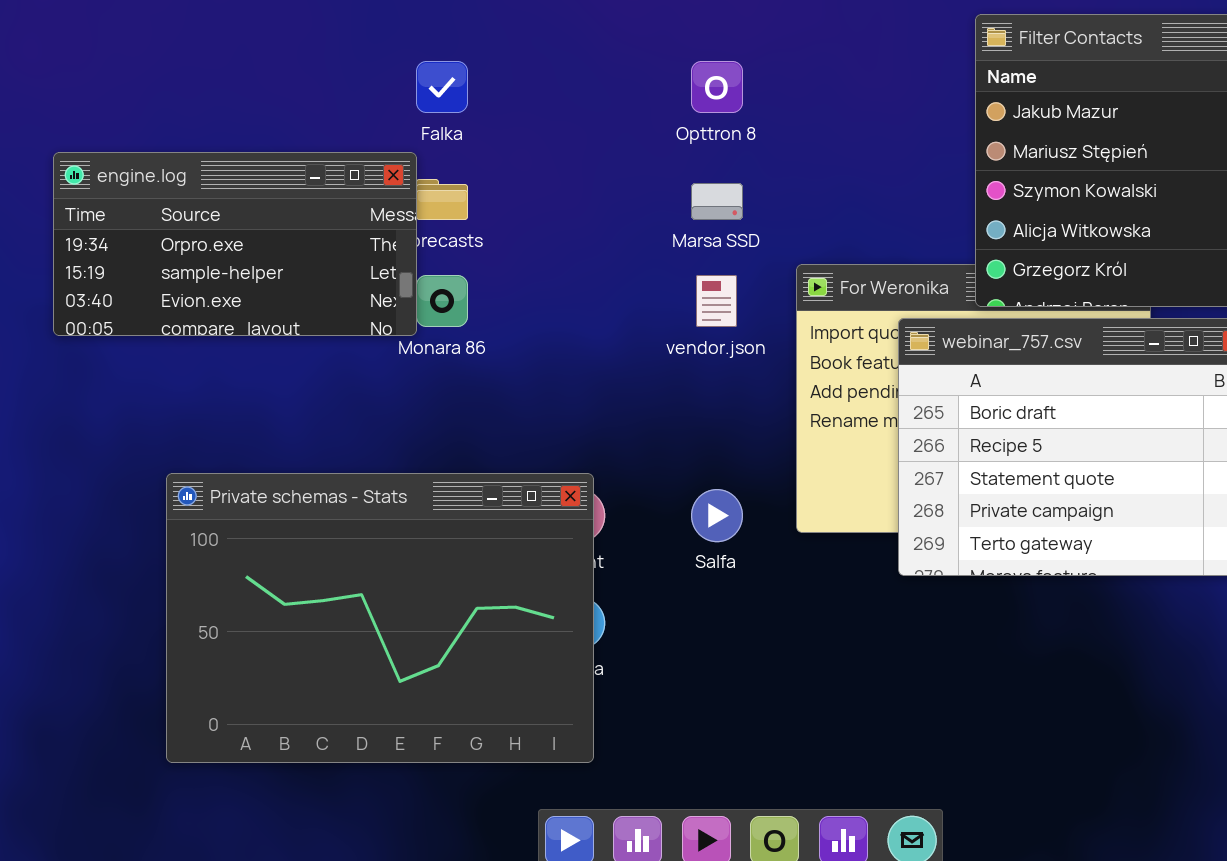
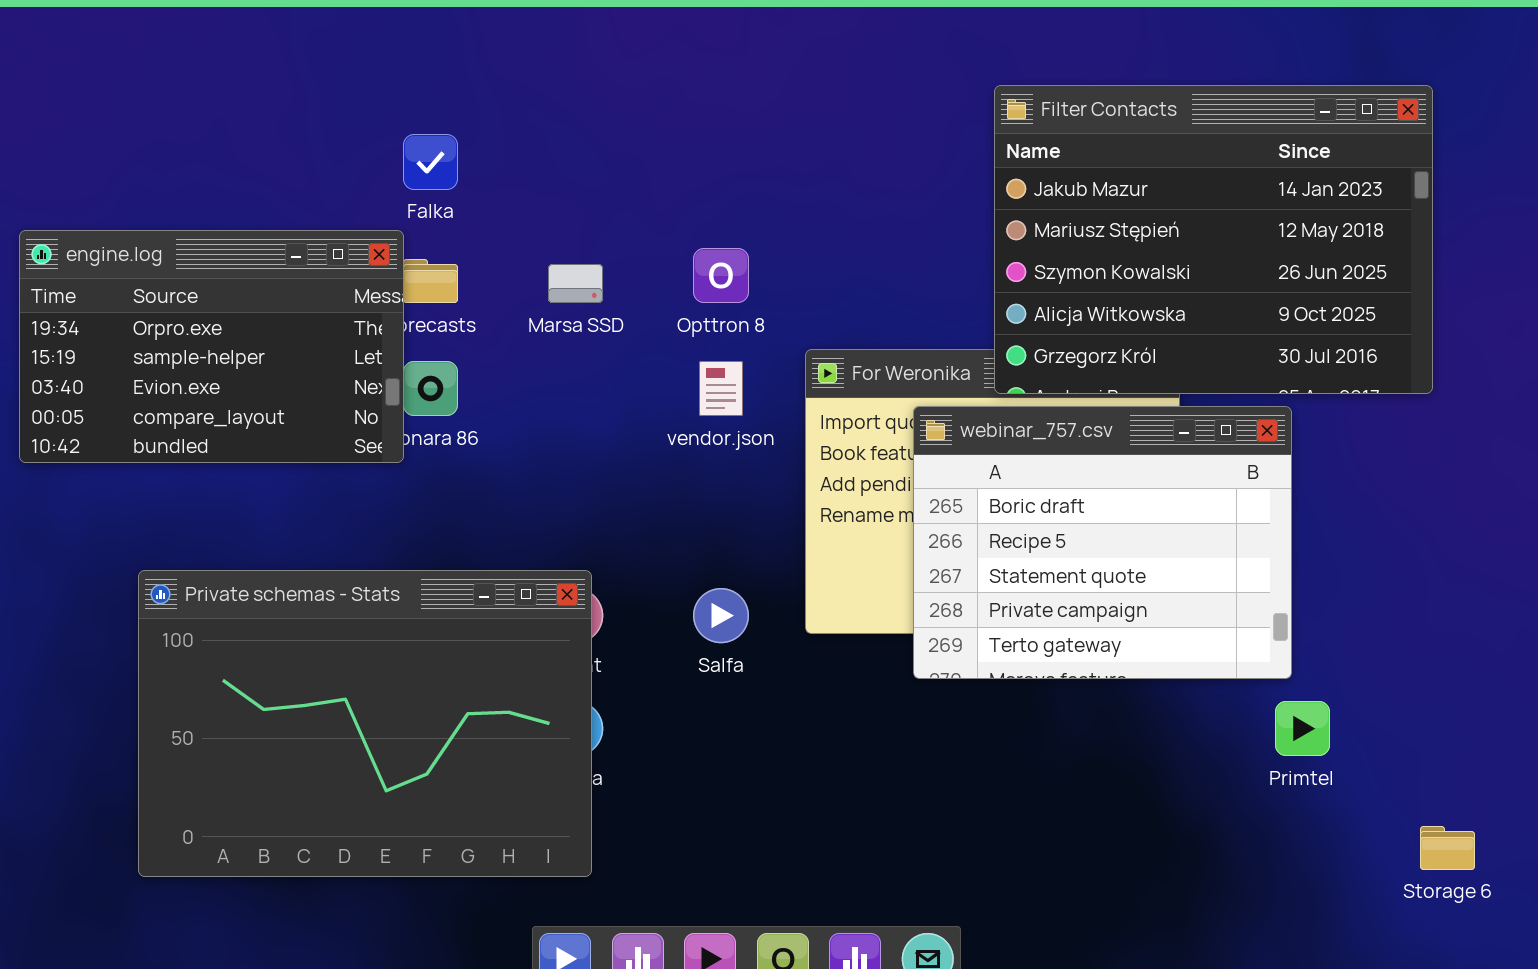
Opttron 8: [691,61,743,113] -> [693,248,749,303], moved
engine.log: [53,152,417,336] -> [19,230,404,463], resized
Marsa SSD: [691,183,743,220] -> [548,264,603,303], moved

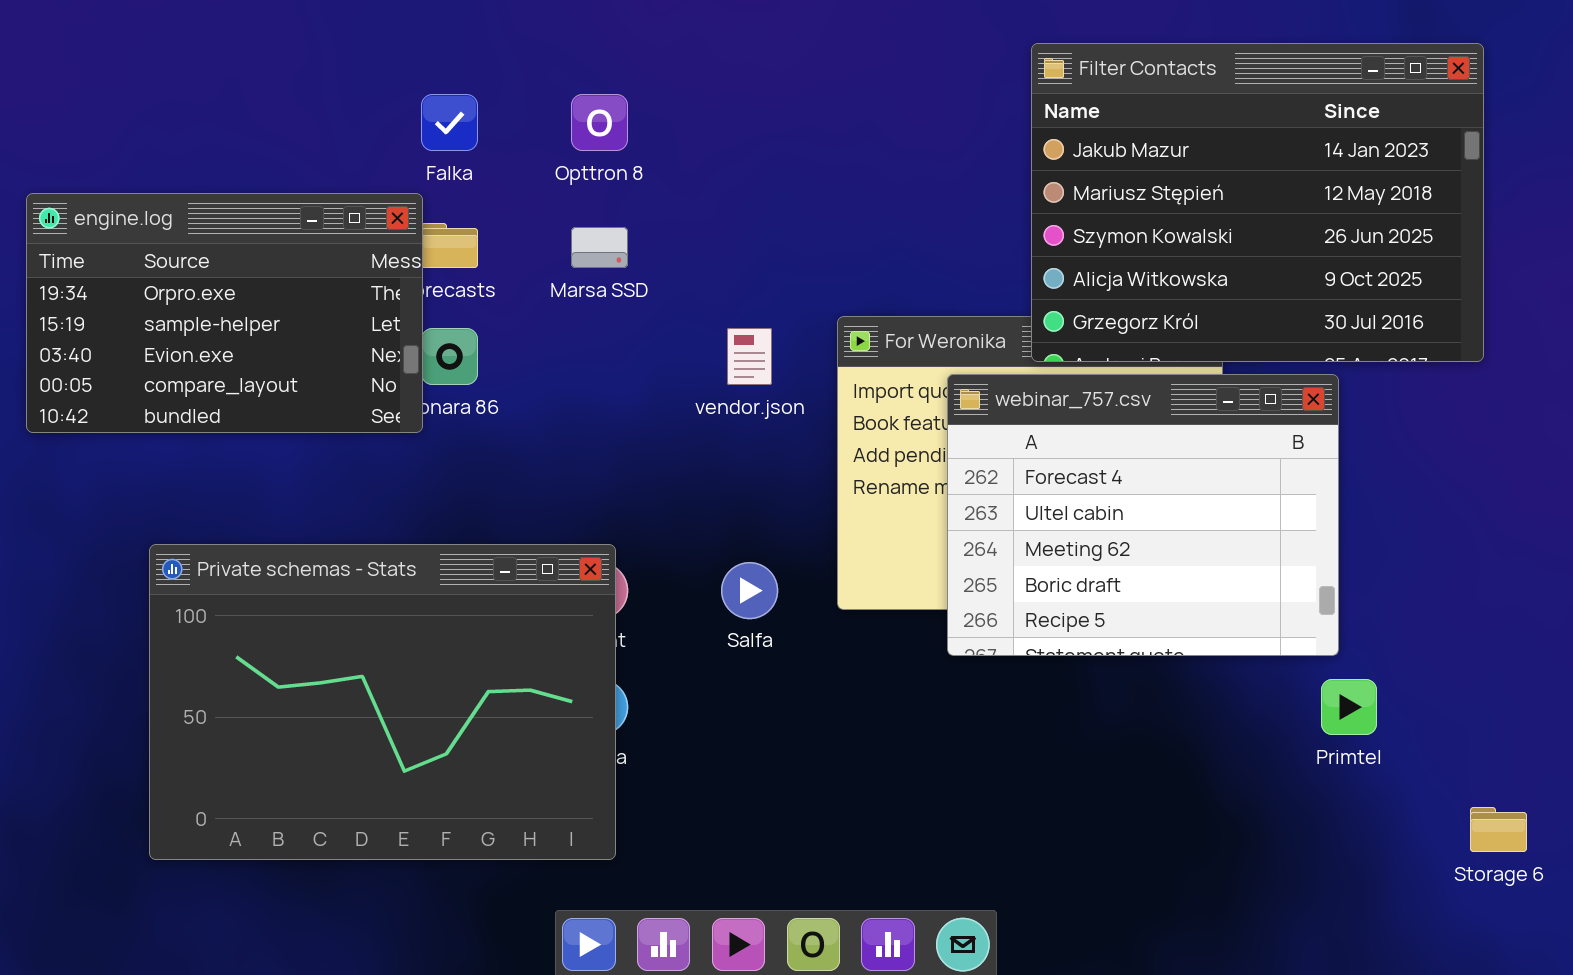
Opttron 8: [693,248,749,303] -> [571,94,628,151], moved
webinar_757.csv: [913,406,1292,679] -> [947,374,1339,656], scrolled up 3 rows

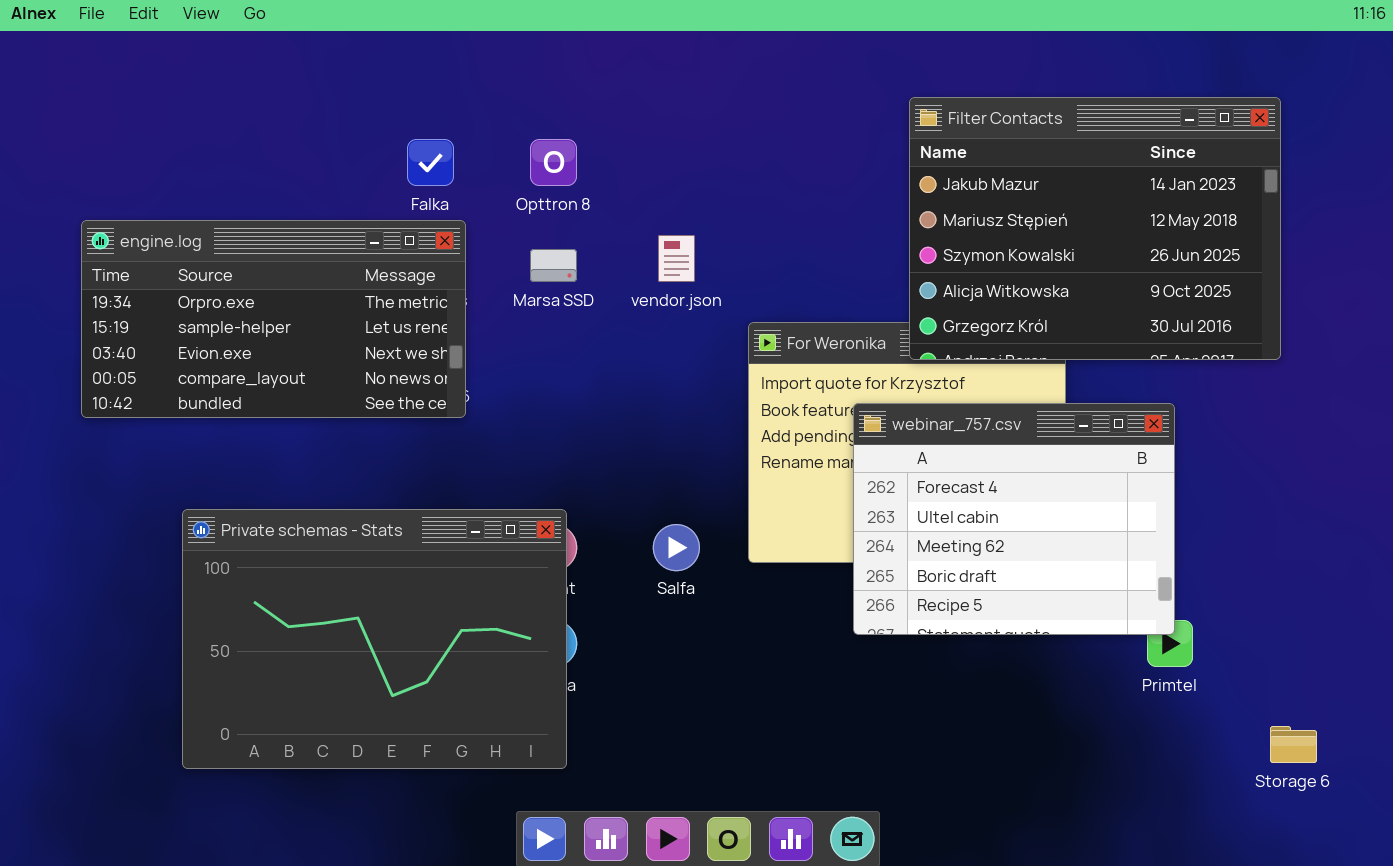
engine.log: [26,193,423,433] -> [81,220,466,418], resized
vendor.json: [727,328,772,385] -> [658,235,695,282], moved
webinar_757.csv: [947,374,1339,656] -> [853,403,1175,635], moved

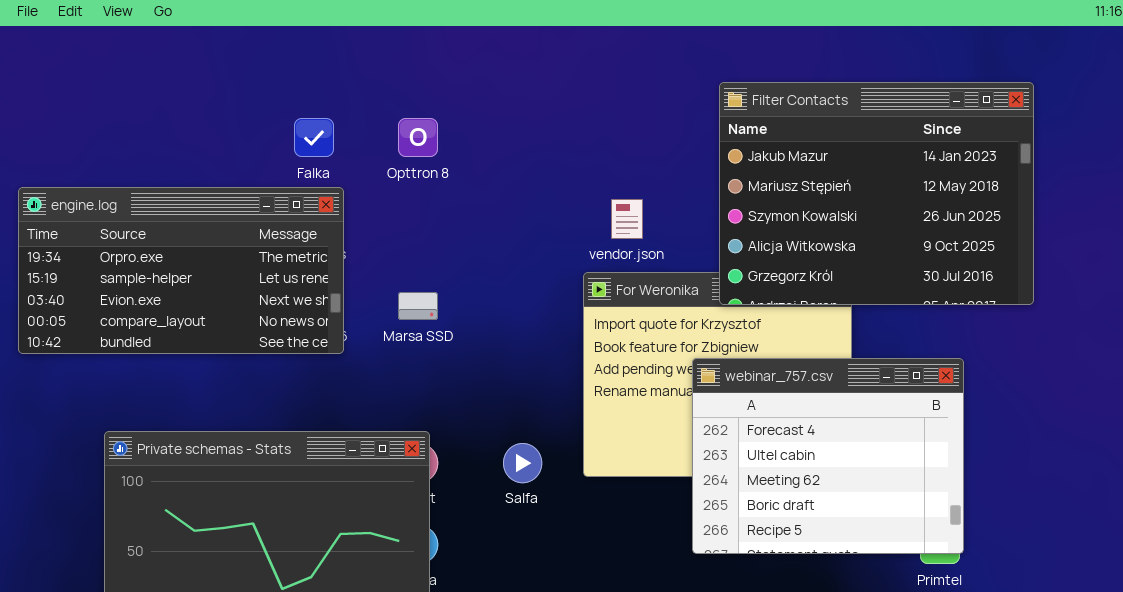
vendor.json: [658,235,695,282] -> [611,199,643,239], moved
Marsa SSD: [530,249,577,282] -> [398,292,438,320], moved
webinar_757.csv: [853,403,1175,635] -> [692,358,964,554], moved

